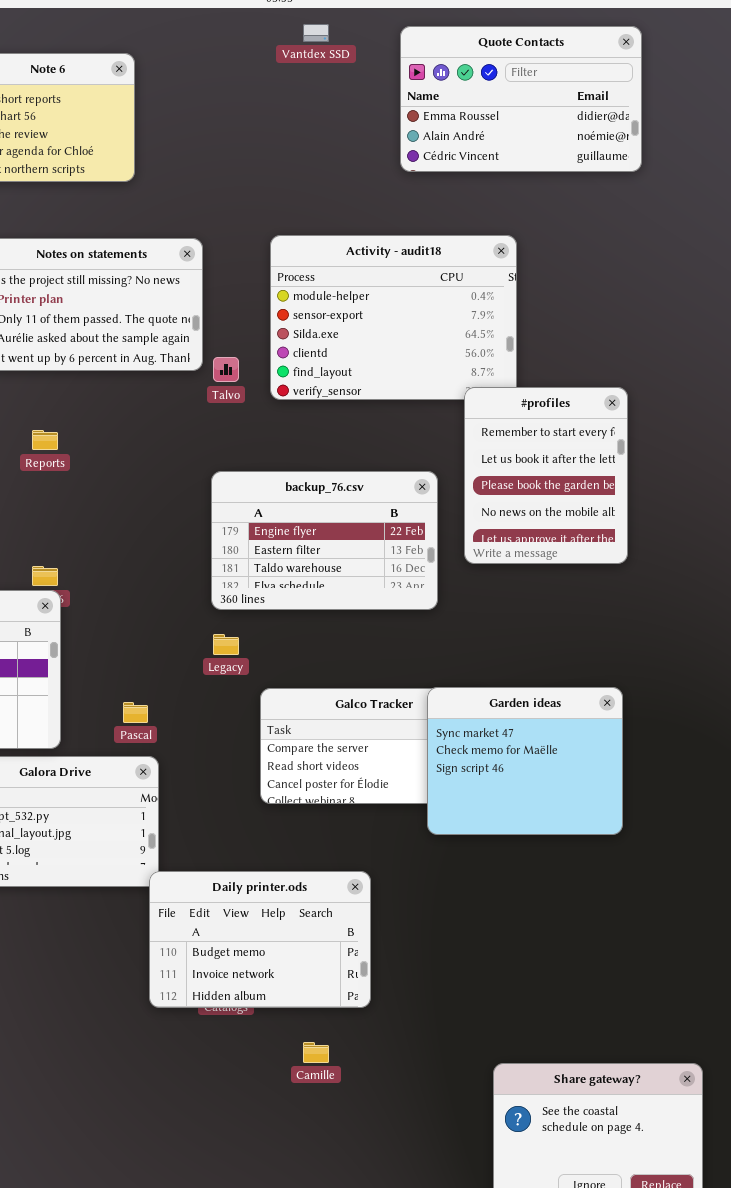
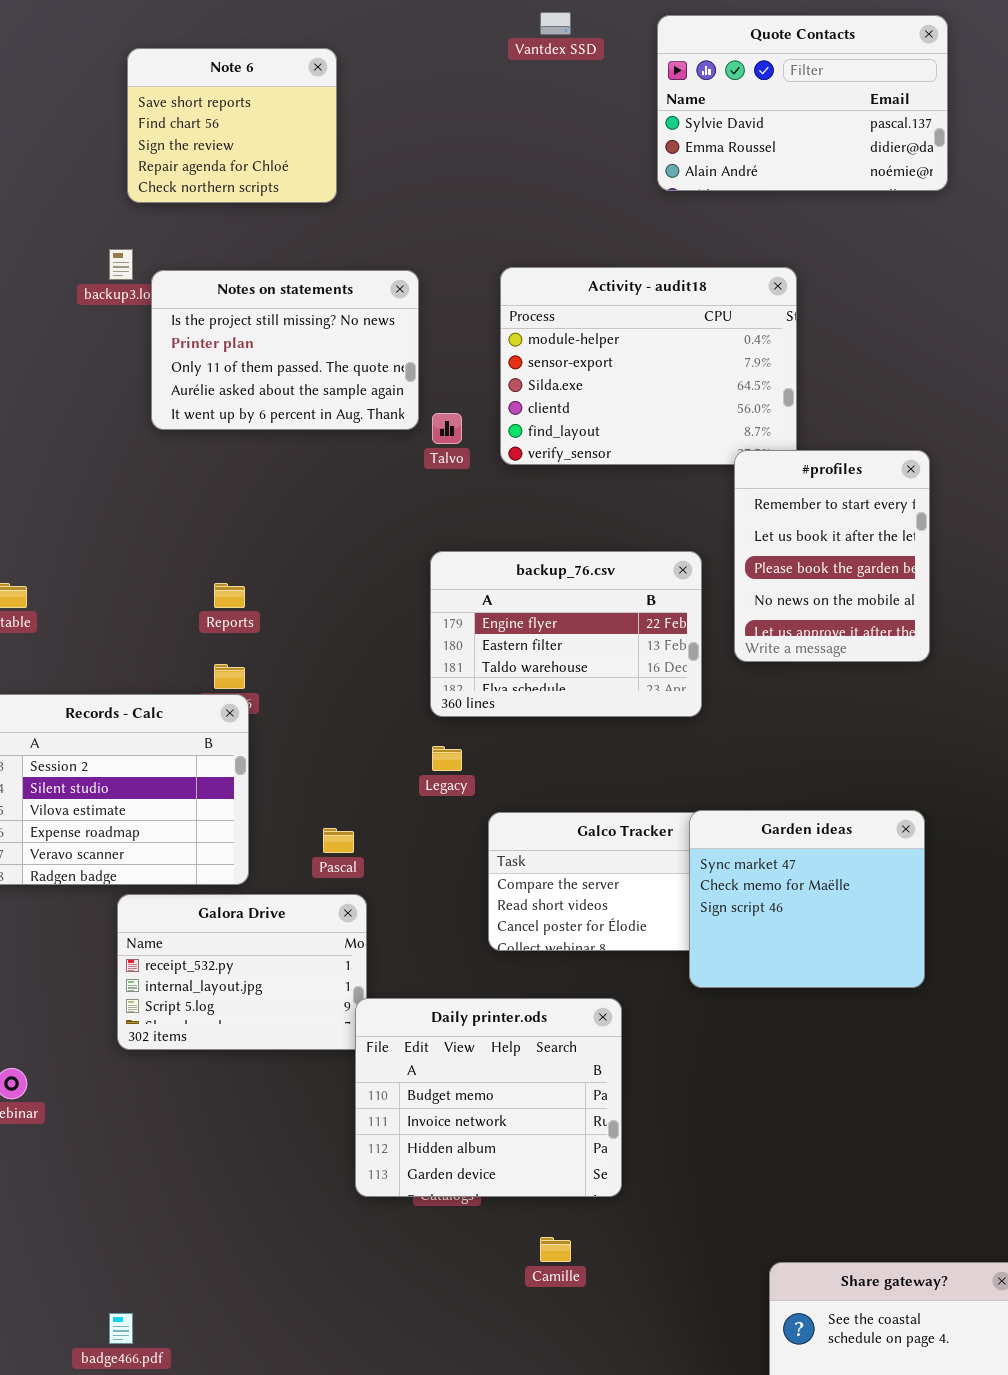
Quote Contacts: [400,26,642,172] -> [657,15,948,191], scrolled up 1 row
Reports: [32,430,58,450] -> [214,583,245,608], moved
Daily printer.ods: [149,871,371,1008] -> [355,998,622,1197], resized

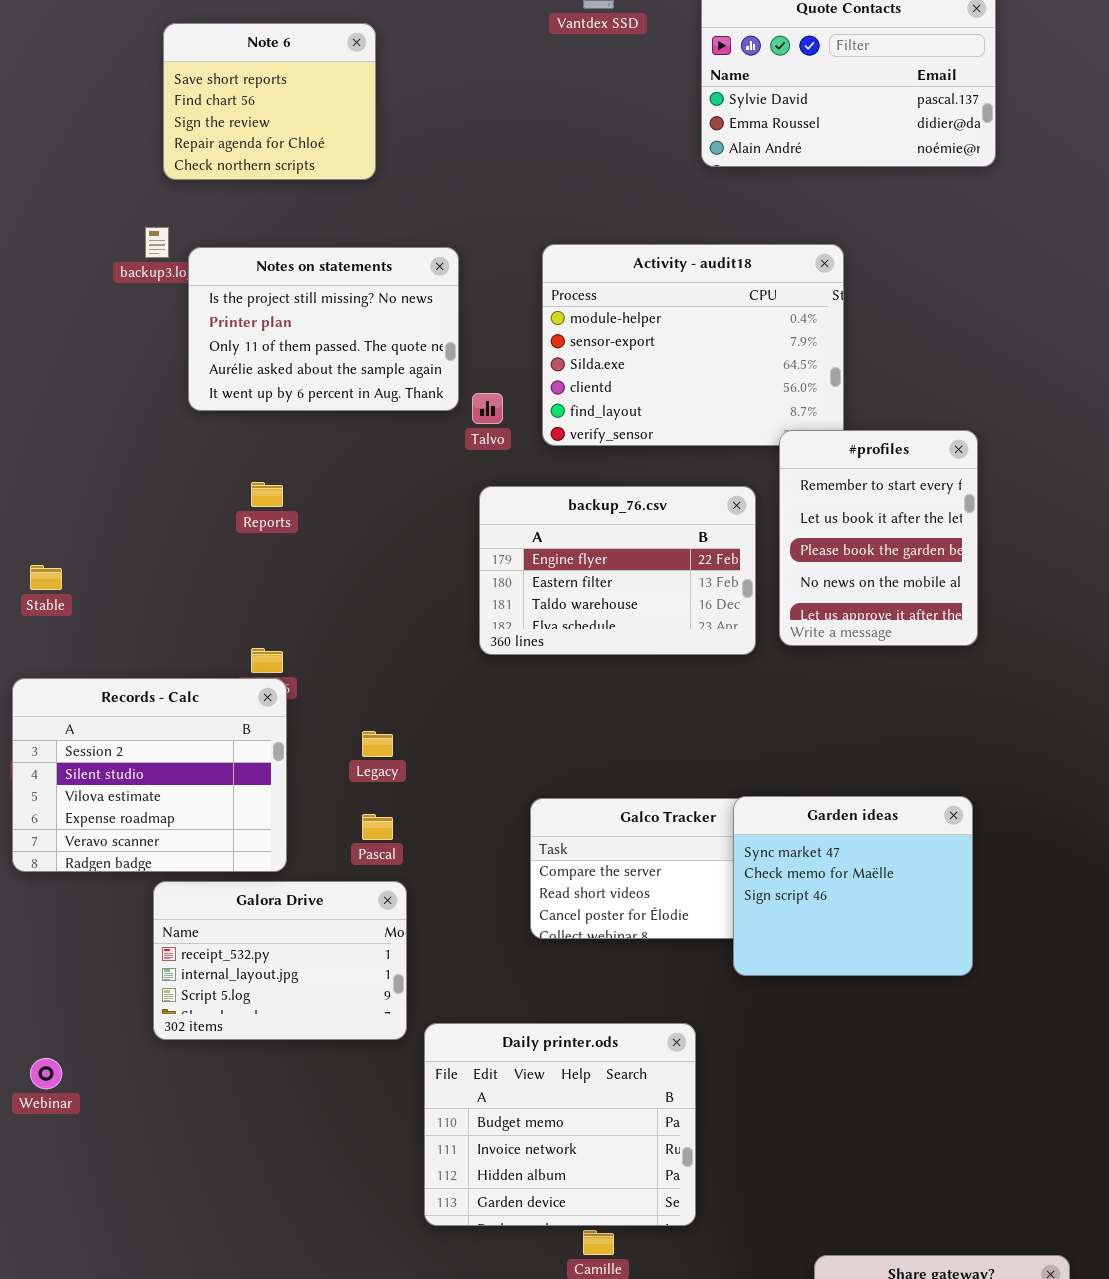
backup_76.csv: [430,551,702,717] -> [479,486,756,655], moved
Reports: [214,583,245,608] -> [251,482,283,507], moved
Legacy: [432,746,462,771] -> [362,731,393,757], moved
Daily printer.ods: [355,998,622,1197] -> [424,1023,696,1226], moved

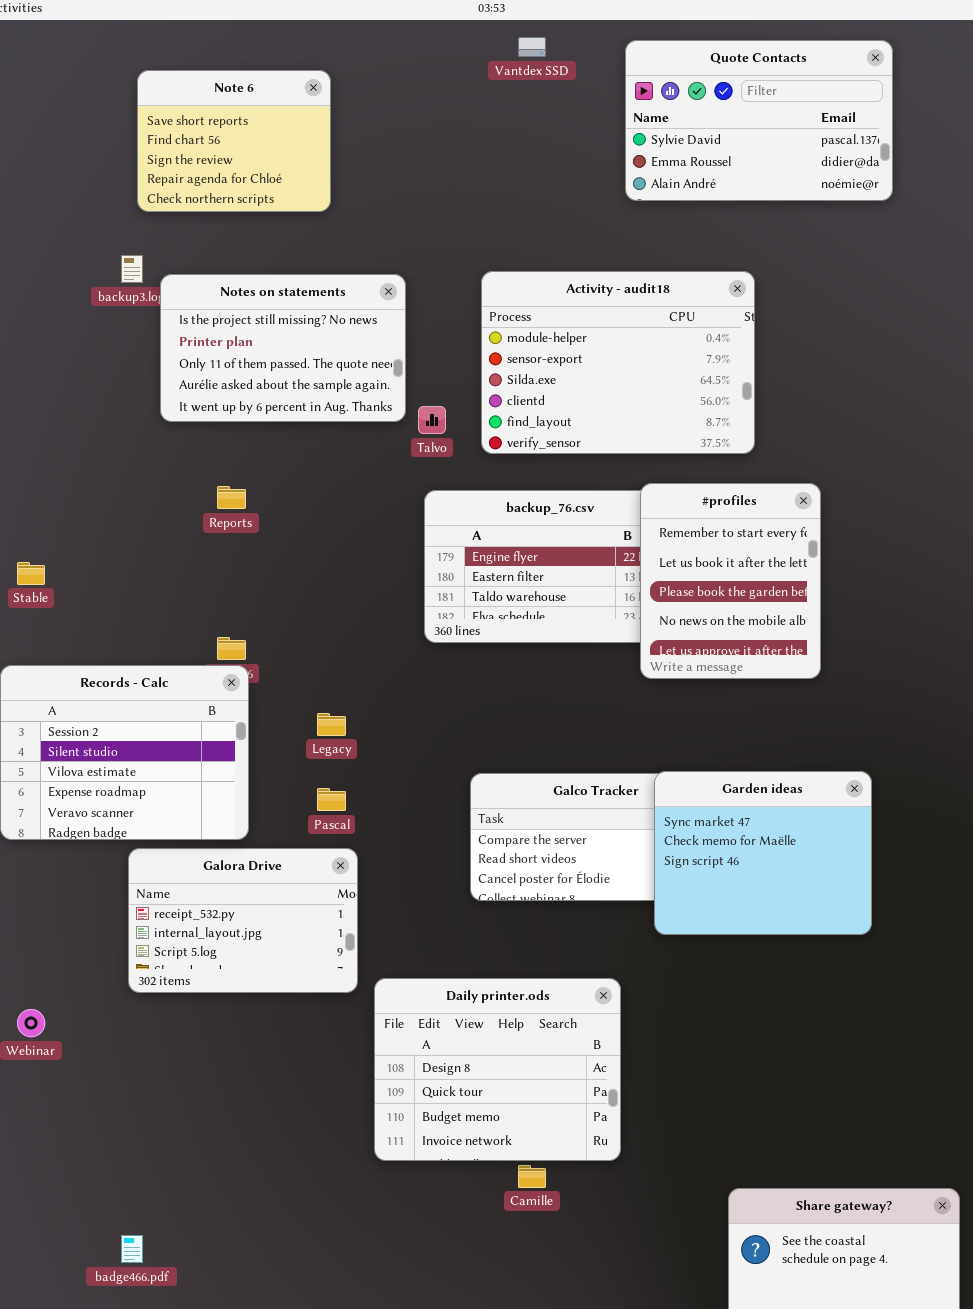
#profiles: [779,430,978,646] -> [640,483,821,679], moved
Daily printer.ods: [424,1023,696,1226] -> [374,978,621,1161], scrolled up 2 rows

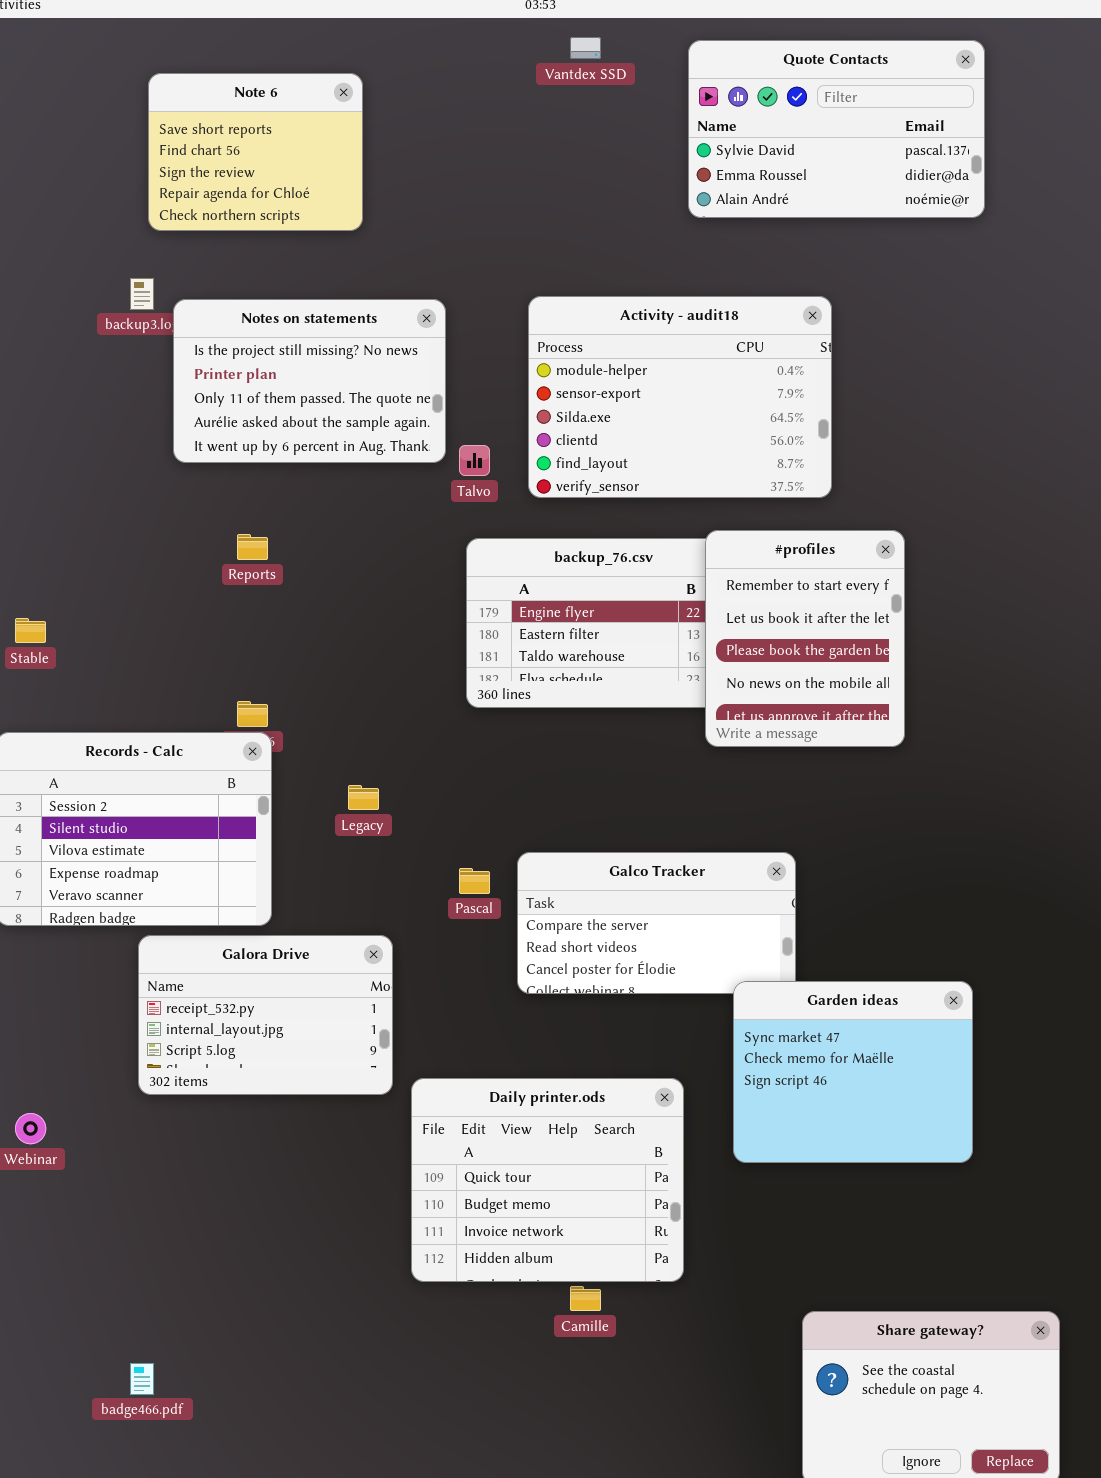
Garden ideas: [654,771,872,935] -> [733,981,973,1163], moved
Pascal: [317,788,346,811] -> [459,868,490,894], moved
Daily printer.ods: [374,978,621,1161] -> [411,1078,684,1282], scrolled down 1 row

